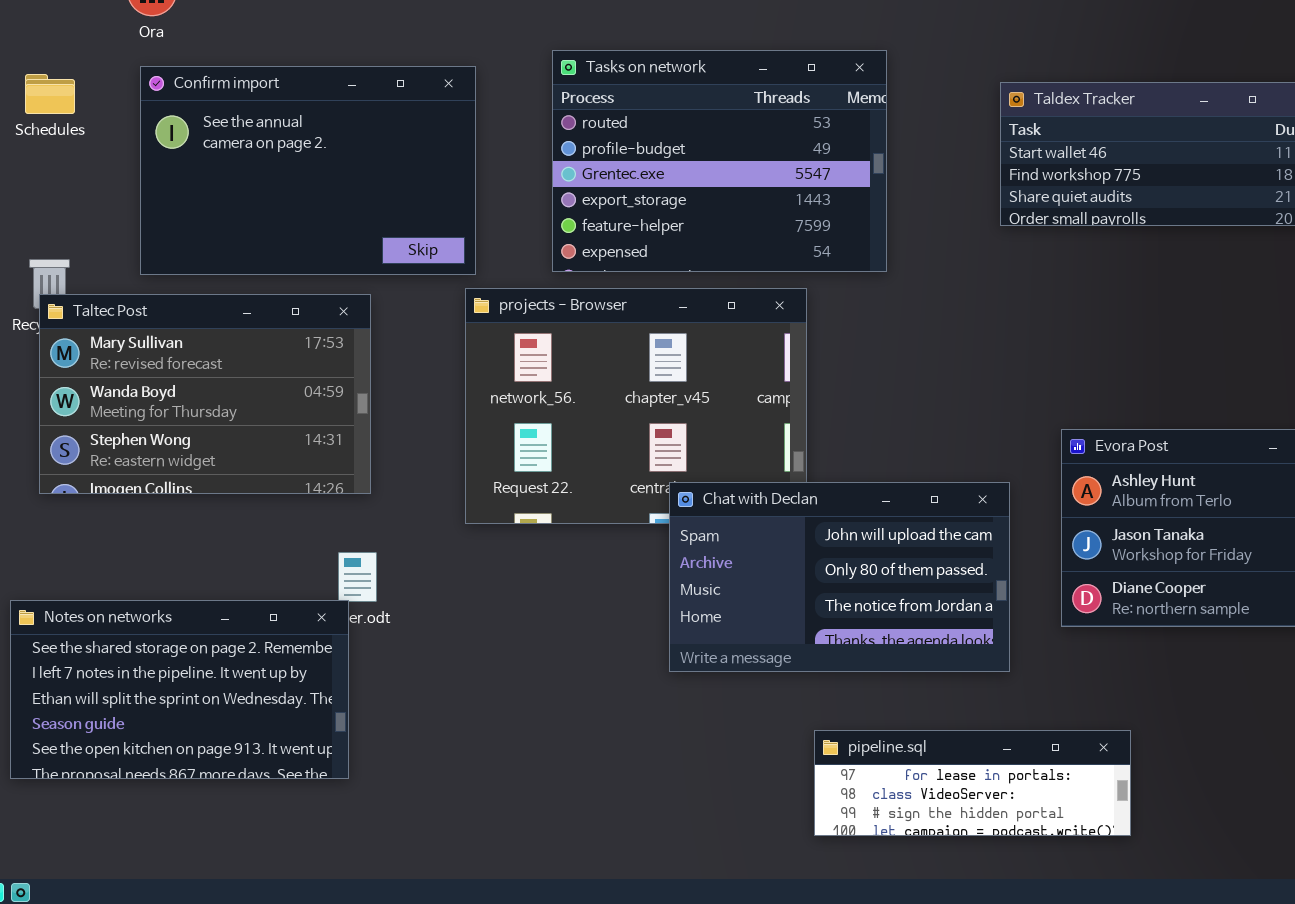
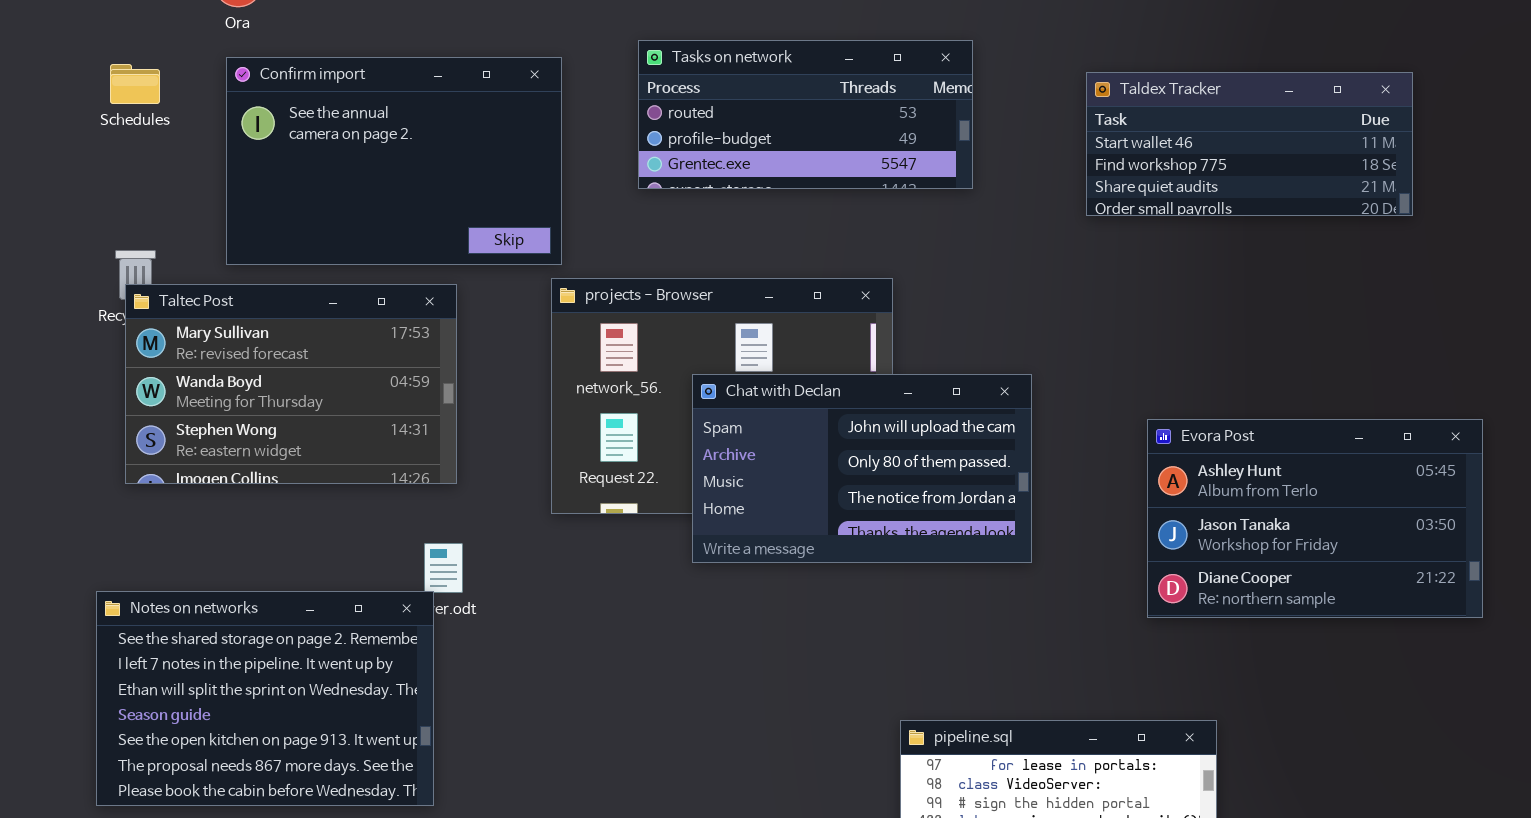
Tasks on network: [552,50,887,272] -> [638,40,973,189], resized
Chat with Declan: [669,482,1010,672] -> [692,374,1032,563], moved
Notes on networks: [10,600,349,779] -> [96,591,434,806], resized

